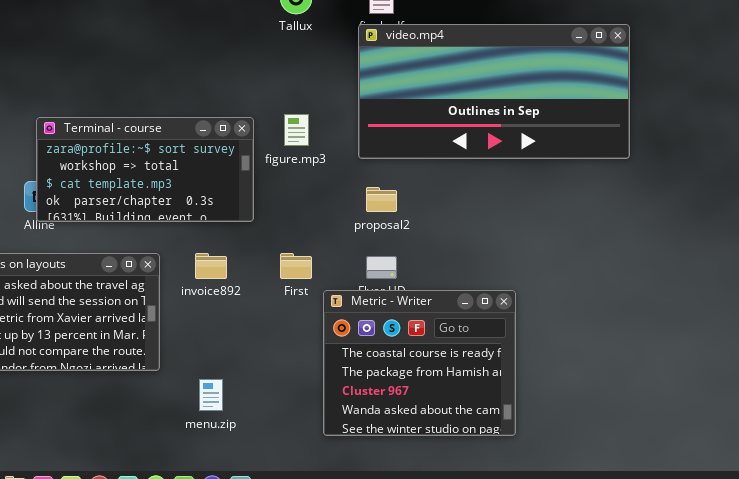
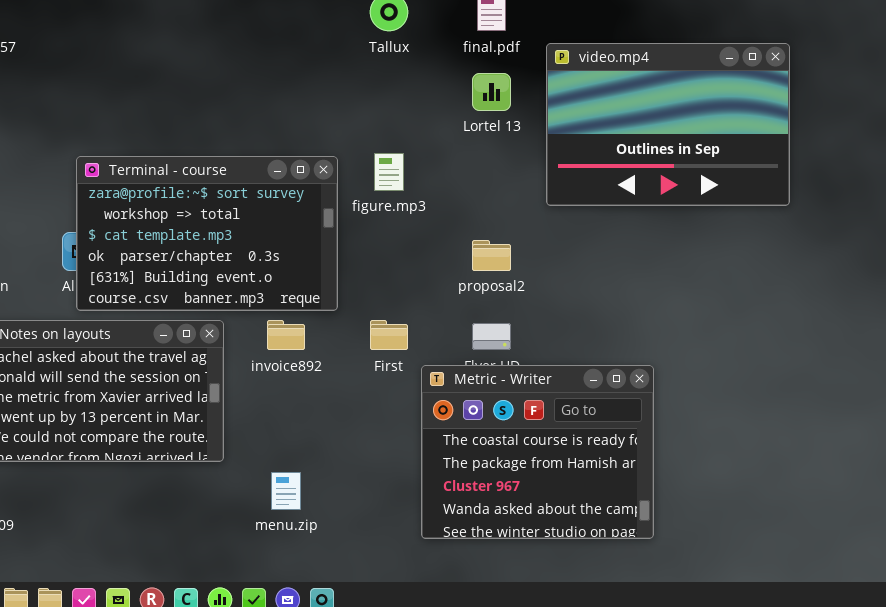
video.mp4: [358,24,630,159] -> [546,43,790,206], resized
Terminal - course: [36,117,254,222] -> [76,156,338,311], resized

